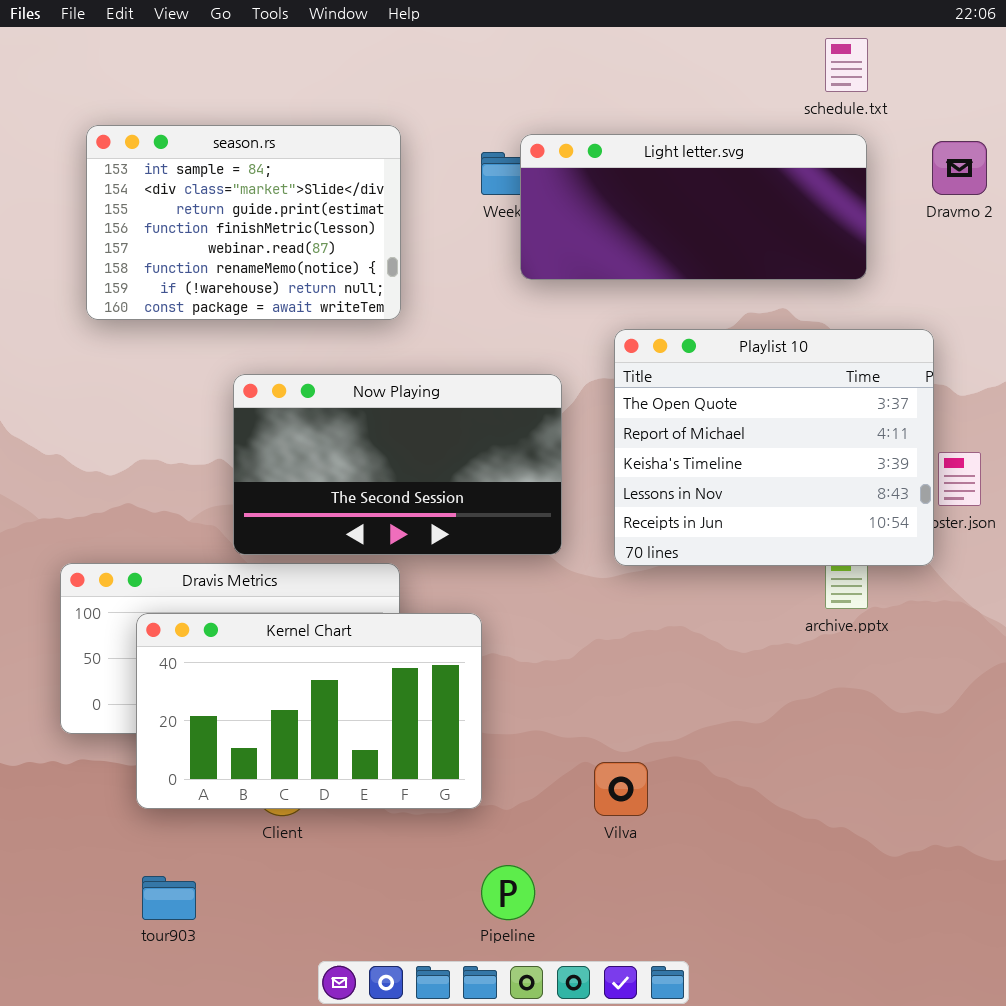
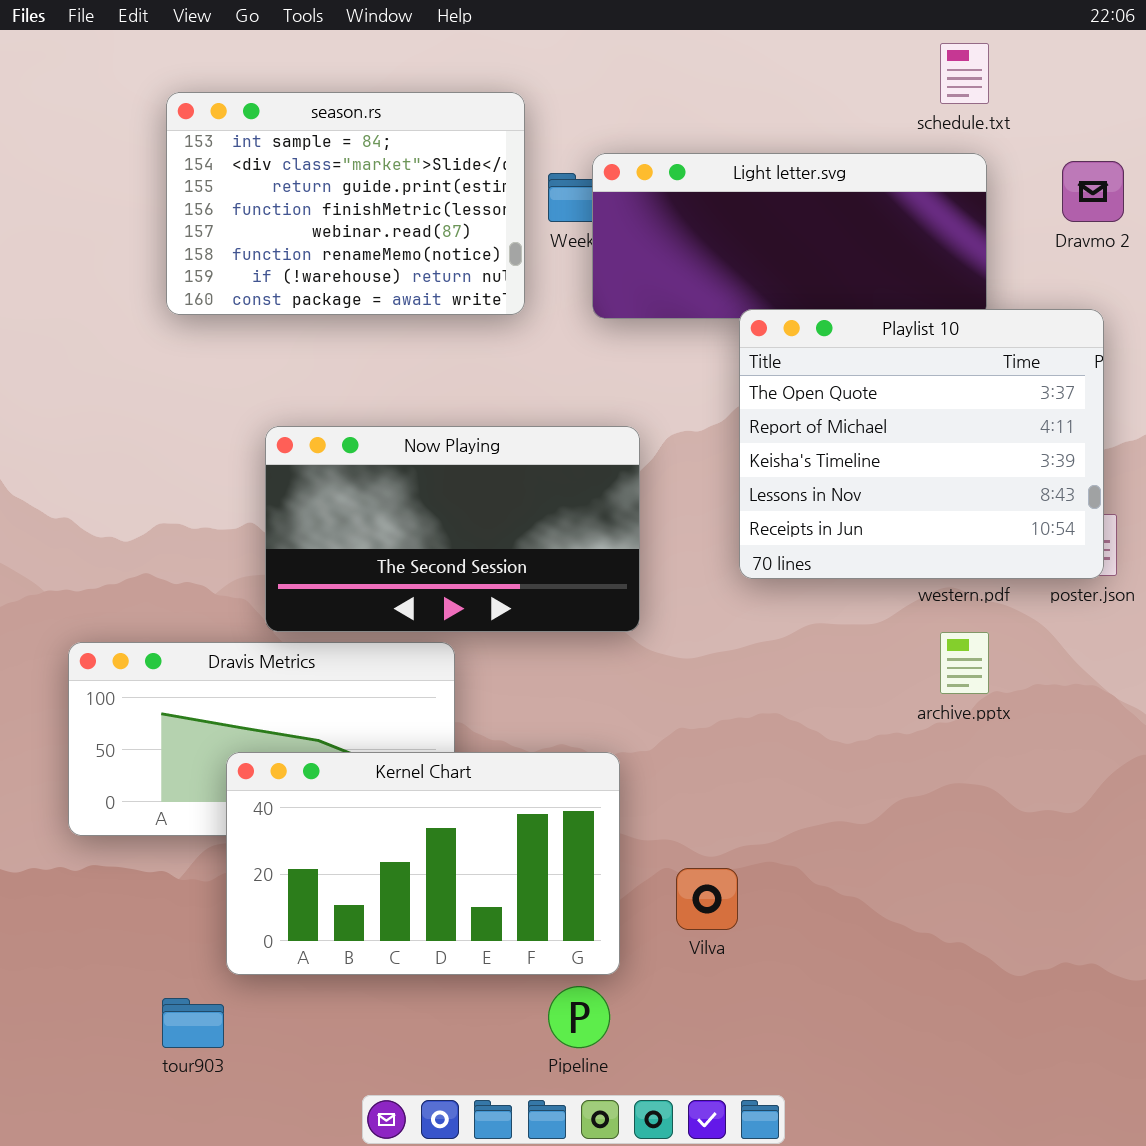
season.rs: [86,125,401,320] -> [166,92,525,315], moved
Playlist 10: [614,329,934,566] -> [739,309,1104,579], moved
Kernel Chart: [136,613,482,809] -> [226,752,620,975], moved

